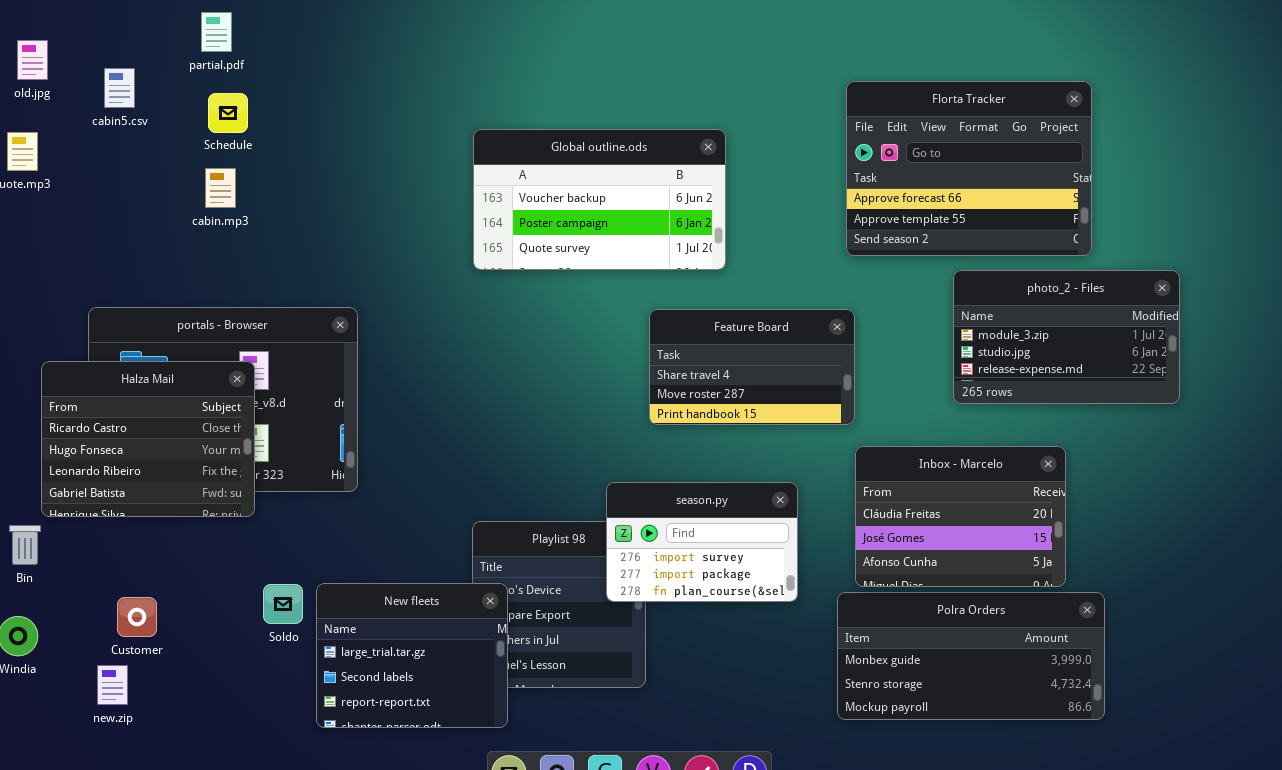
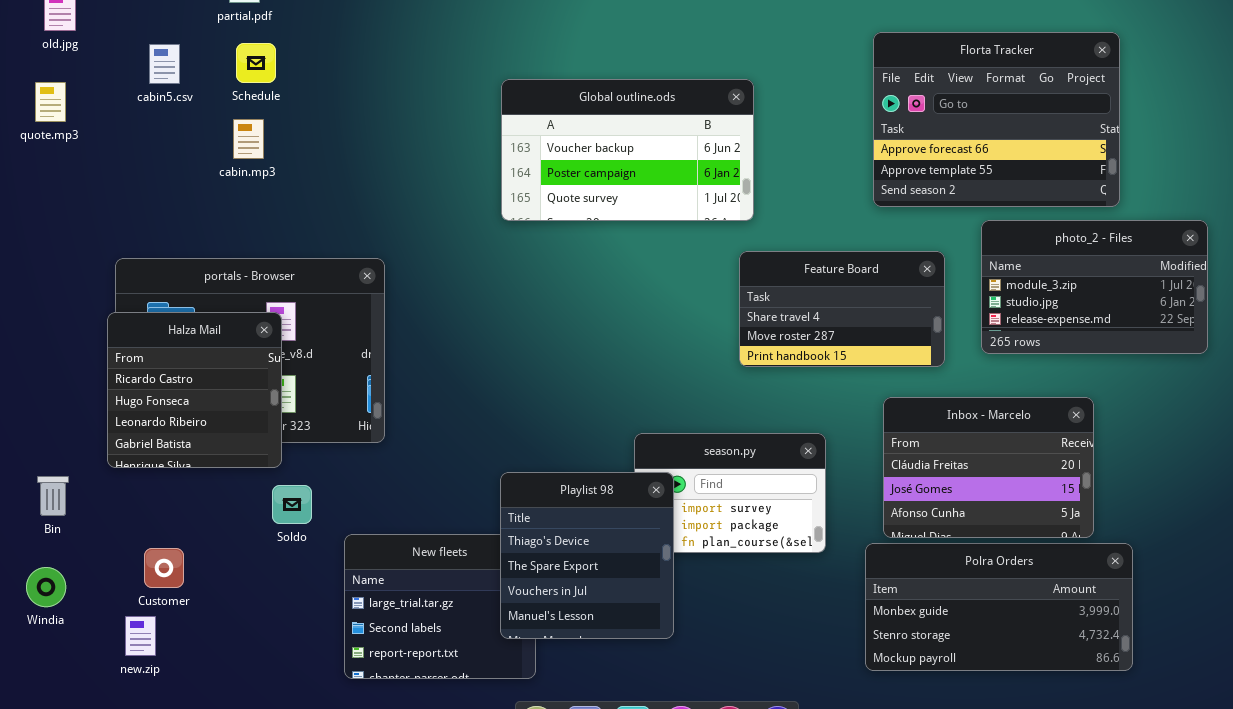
cabin5.csv: [104,68,135,108] -> [149,44,180,84], moved
Feature Board: [649,309,855,425] -> [739,251,945,367], moved
Halza Mail: [41,361,255,517] -> [107,312,282,468], resized
Playlist 98: [472,521,646,688] -> [500,472,674,639], raised
Soldo: [263,584,303,624] -> [272,485,312,524], moved

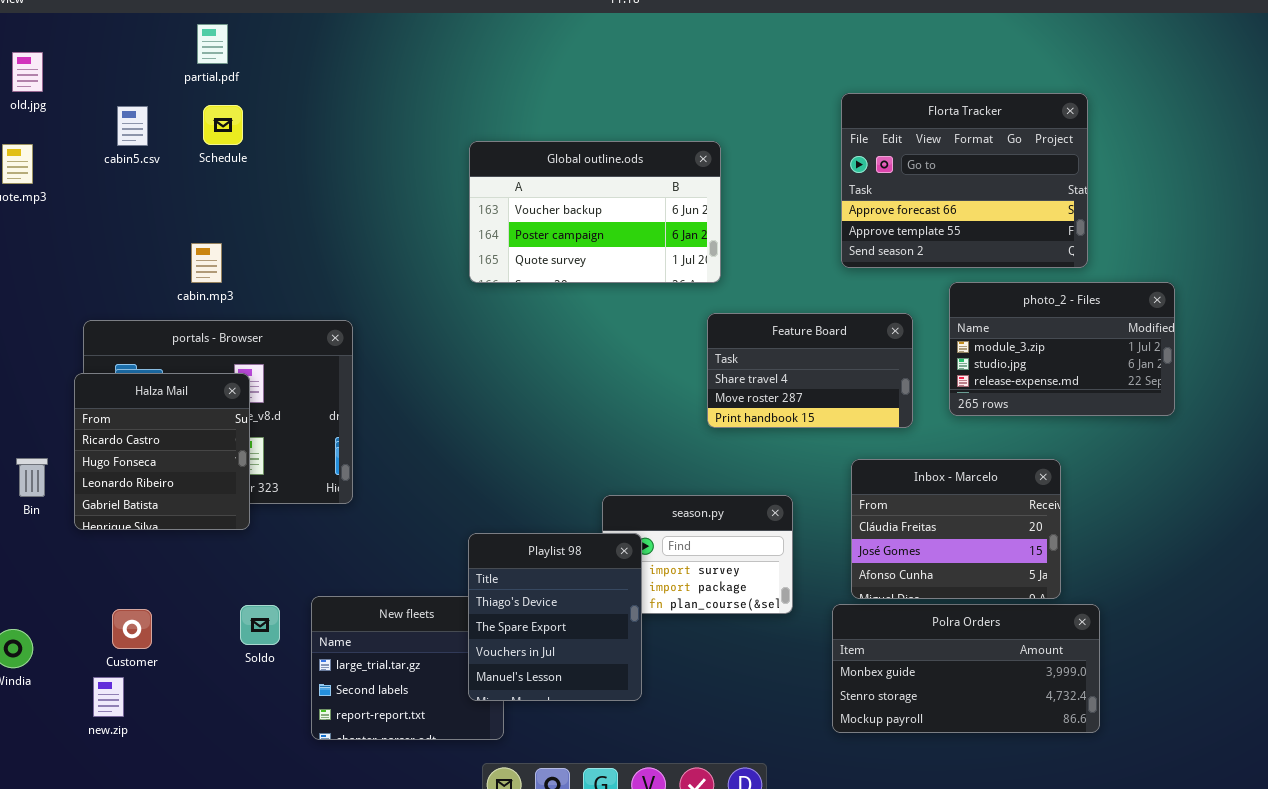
cabin.mp3: [233,119,264,159] -> [191,243,222,283], moved
Bin: [37,476,69,516] -> [16,458,48,497], moved
Soldo: [272,485,312,524] -> [240,605,280,645], moved

